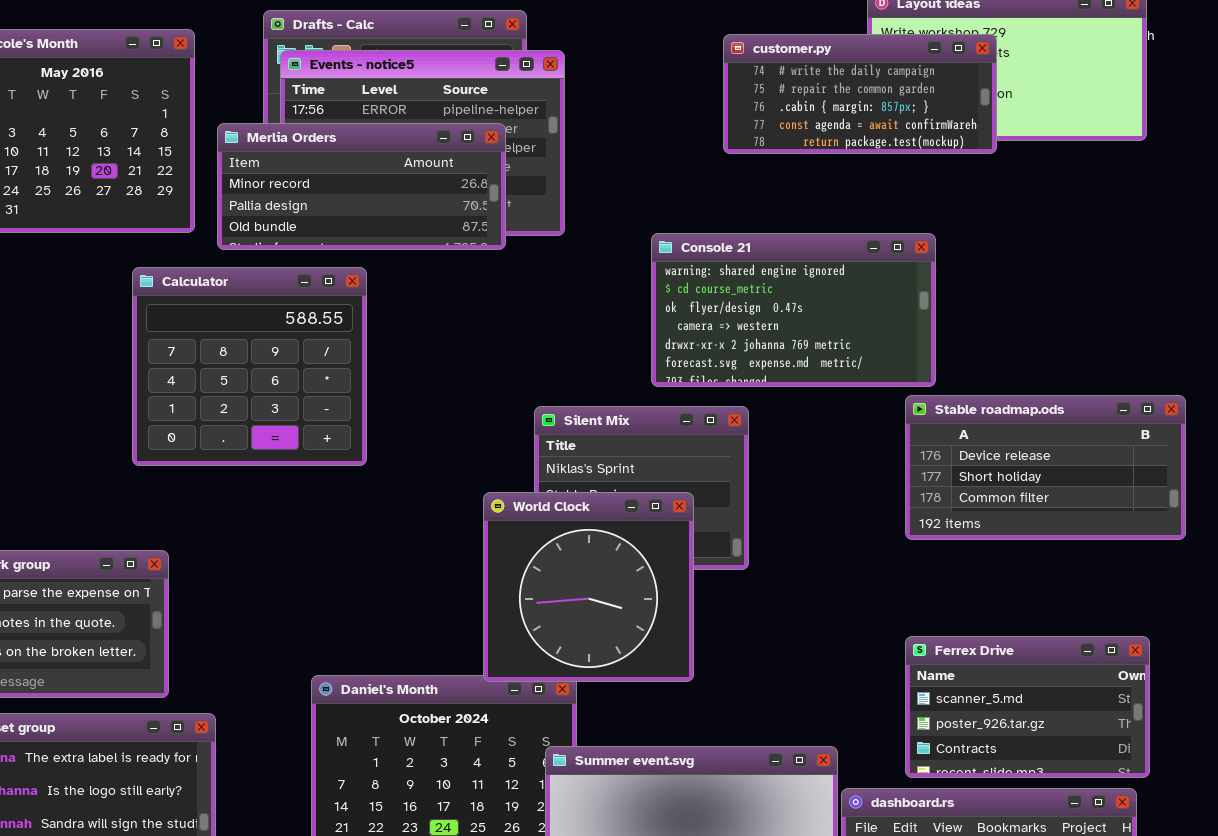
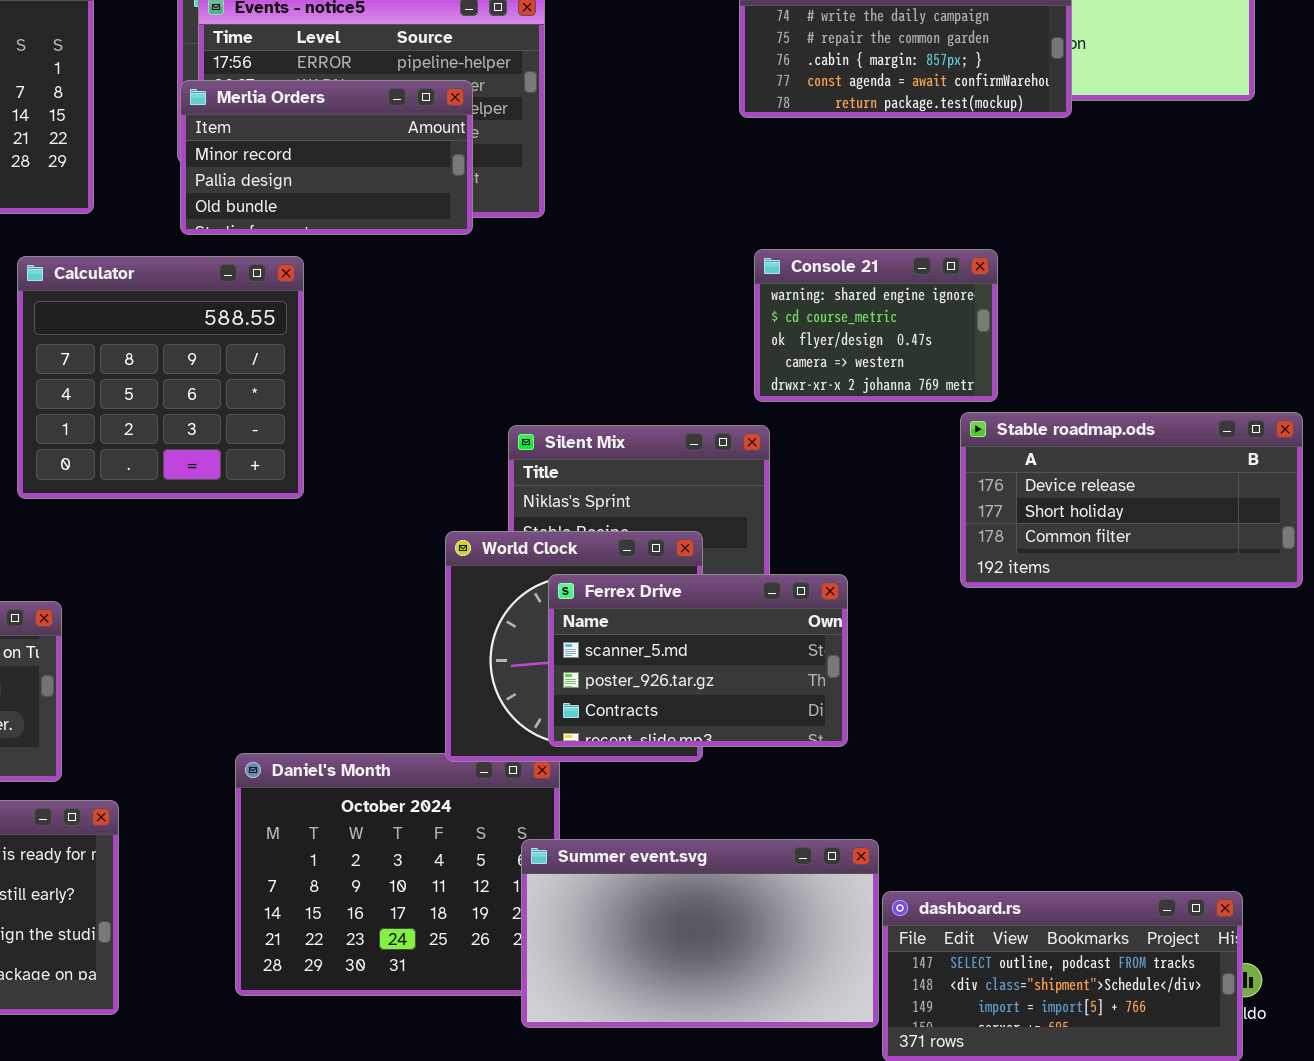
Merlia Orders: [217,123,506,250] -> [180,80,473,235], resized
Console 21: [651,233,936,387] -> [754,249,998,402], resized
Ferrex Drive: [905,636,1150,778] -> [548,574,848,747], moved

